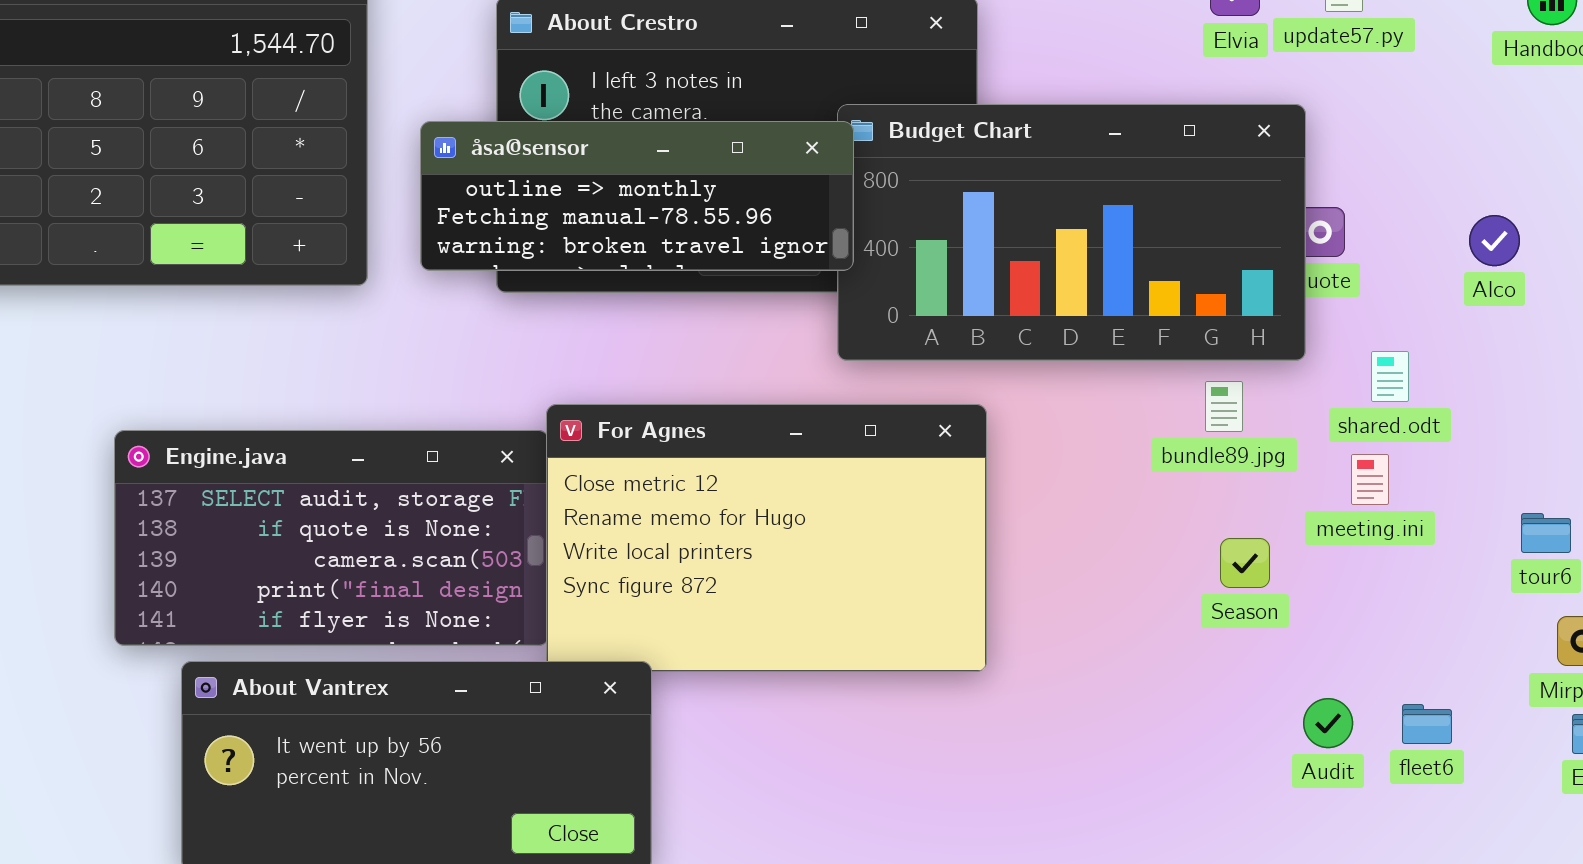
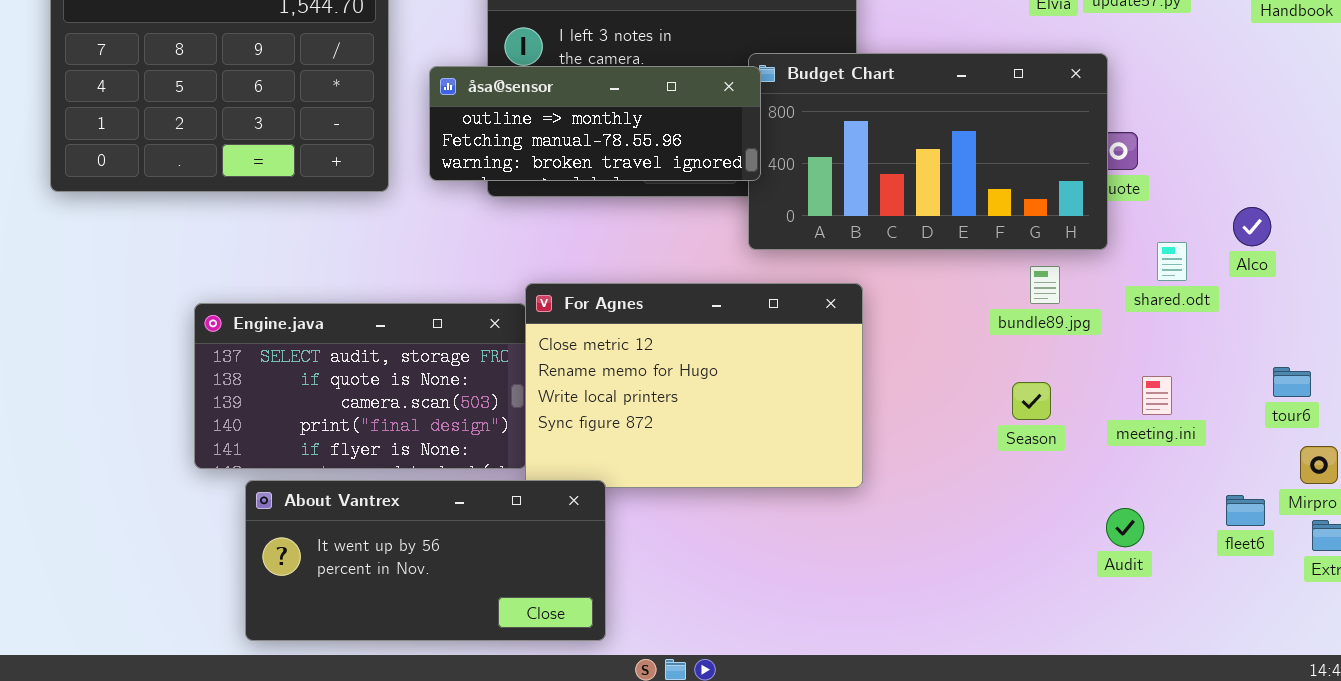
Alco: [1469,215,1520,266] -> [1233,207,1271,246], moved
meeting.ini: [1351,454,1389,505] -> [1142,376,1172,415], moved
Season: [1220,538,1270,588] -> [1012,382,1051,420], moved
fleet6: [1402,704,1452,744] -> [1226,495,1265,526], moved

